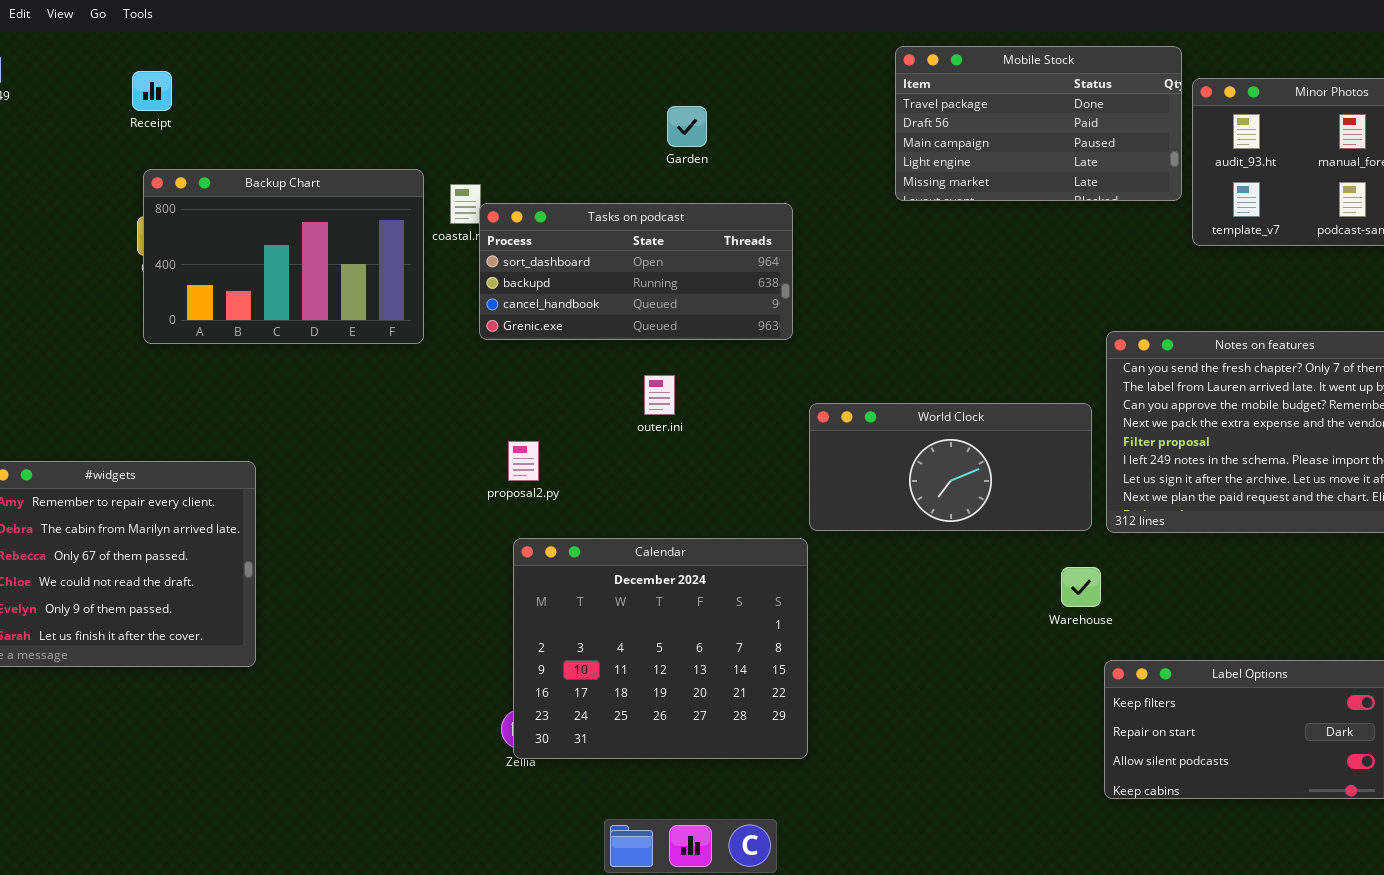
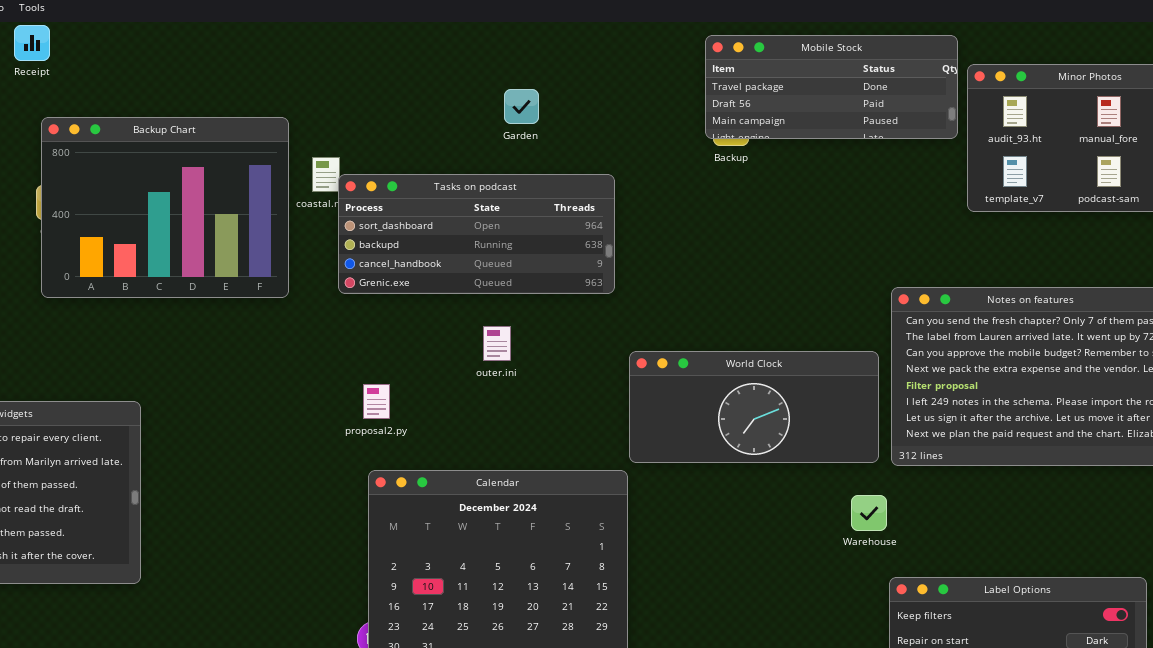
Mobile Stock: [895,46,1182,201] -> [705,35,958,139], resized
Receipt: [132,71,172,111] -> [14,25,50,61], moved
Backup Chart: [143,169,424,344] -> [41,117,289,298], resized

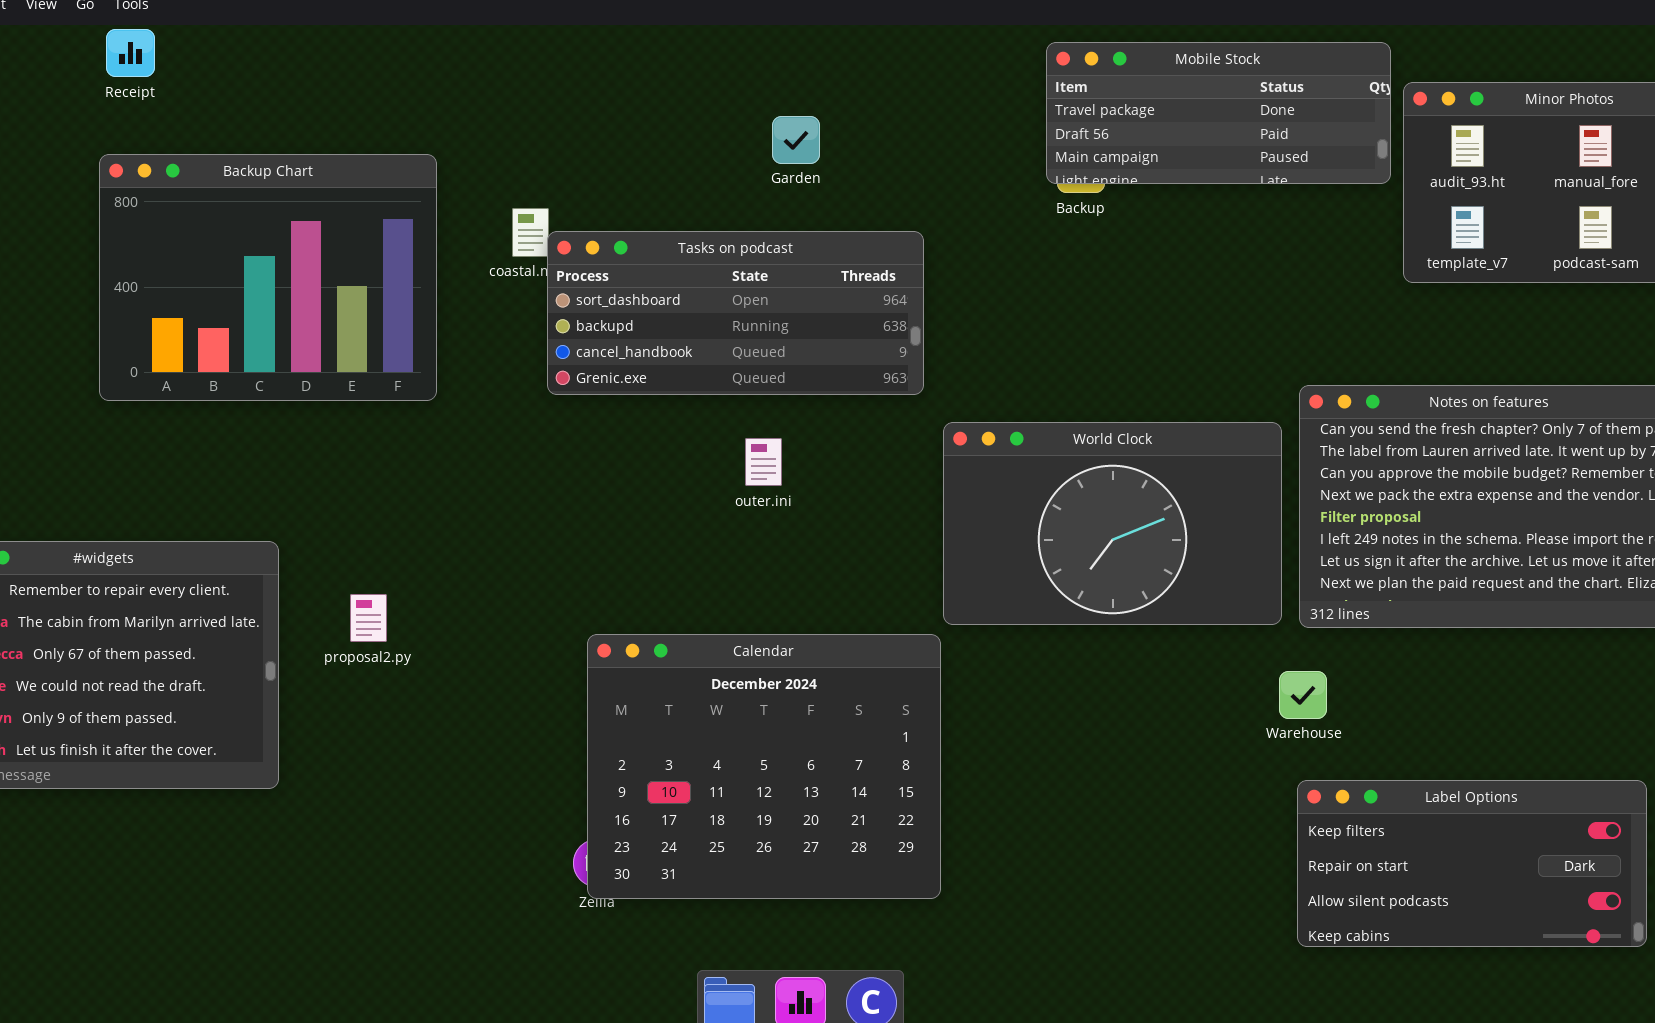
Backup Chart: [41,117,289,298] -> [99,154,437,401], moved
World Clock: [629,351,879,463] -> [943,422,1282,625], resized
proposal2.py: [363,384,390,419] -> [350,594,387,642], moved
Warehouse: [851,495,887,531] -> [1279,671,1327,719], moved

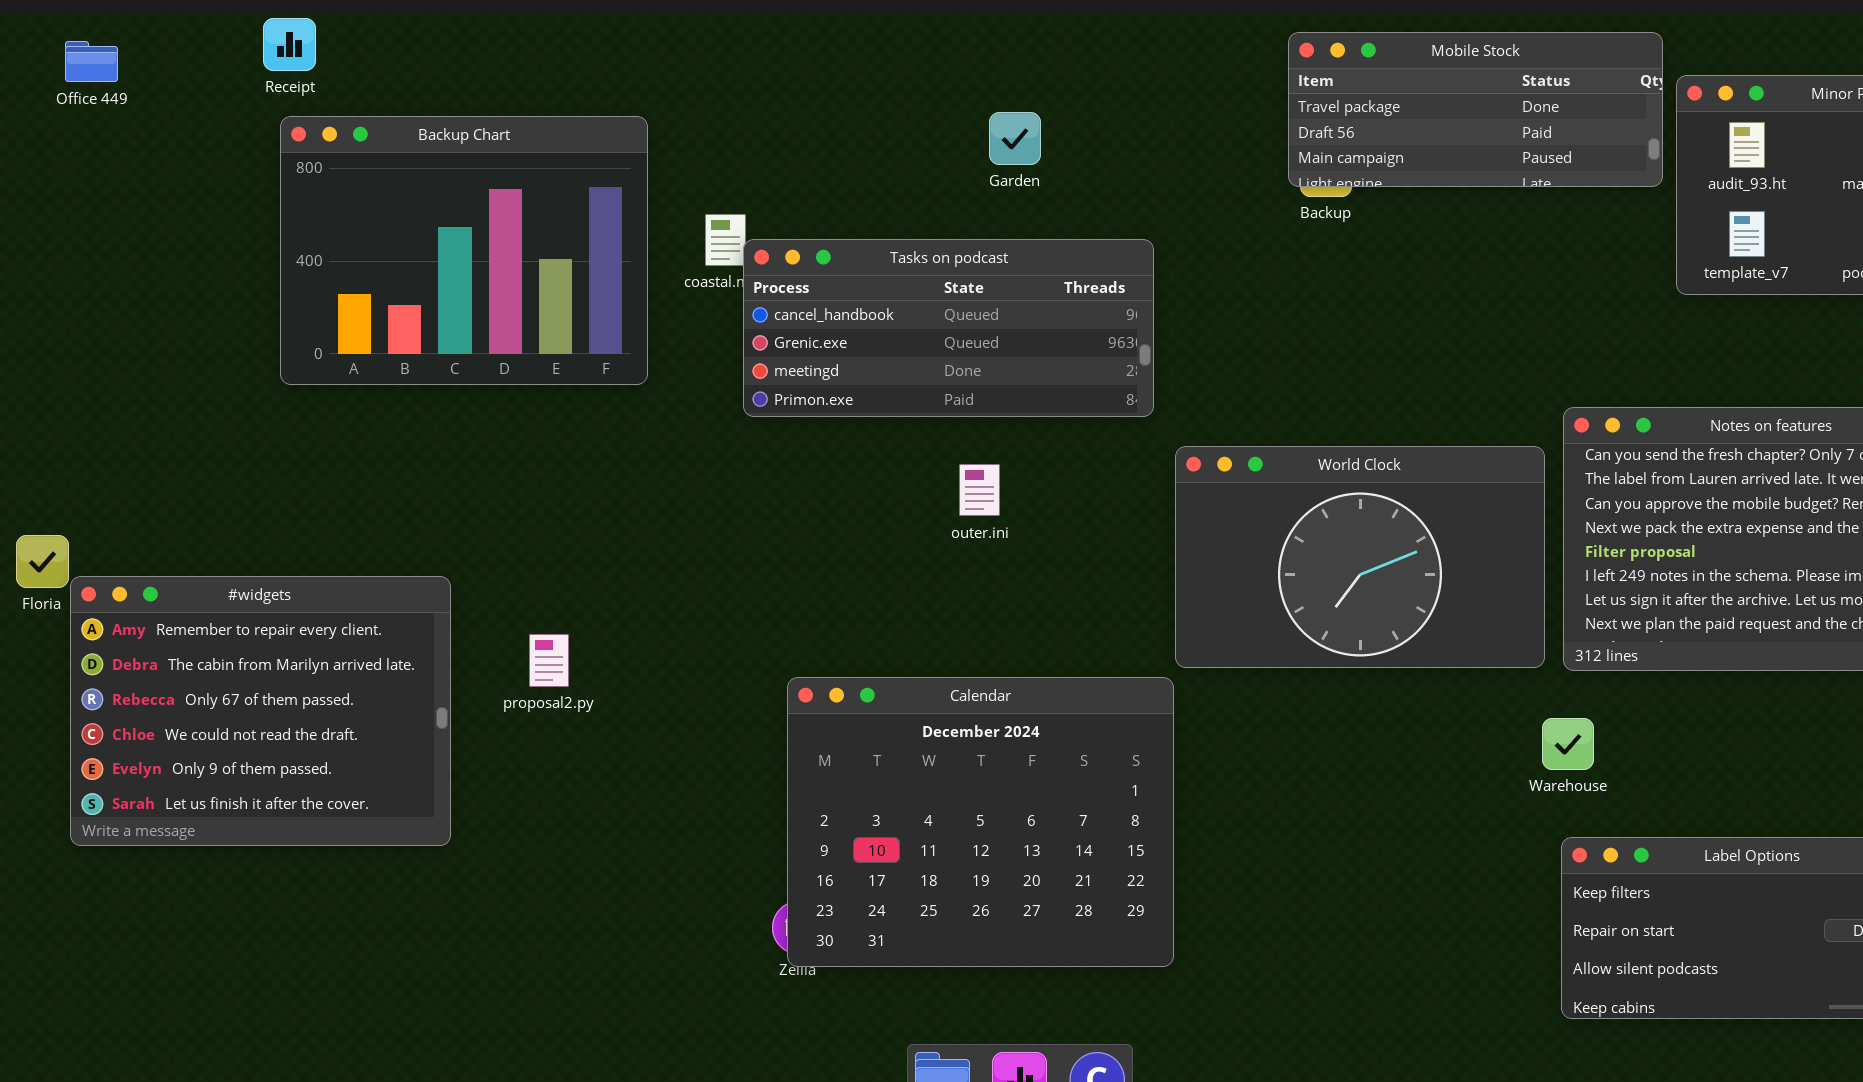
Backup Chart: [99,154,437,401] -> [280,116,648,385], moved
Tasks on podcast: [547,231,924,395] -> [743,239,1154,417], scrolled down 2 rows

